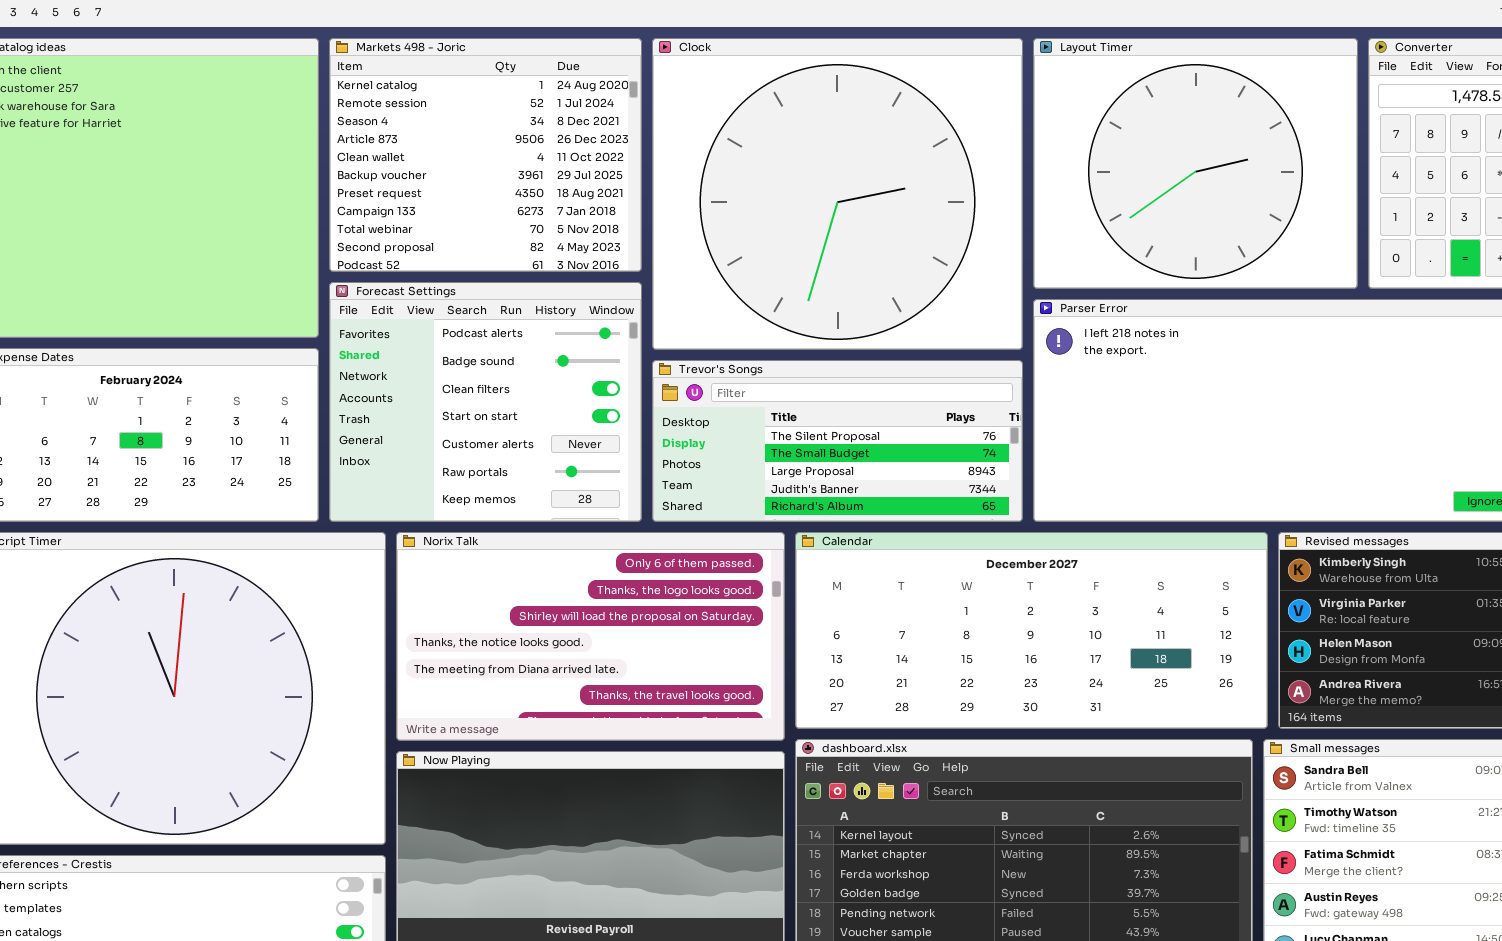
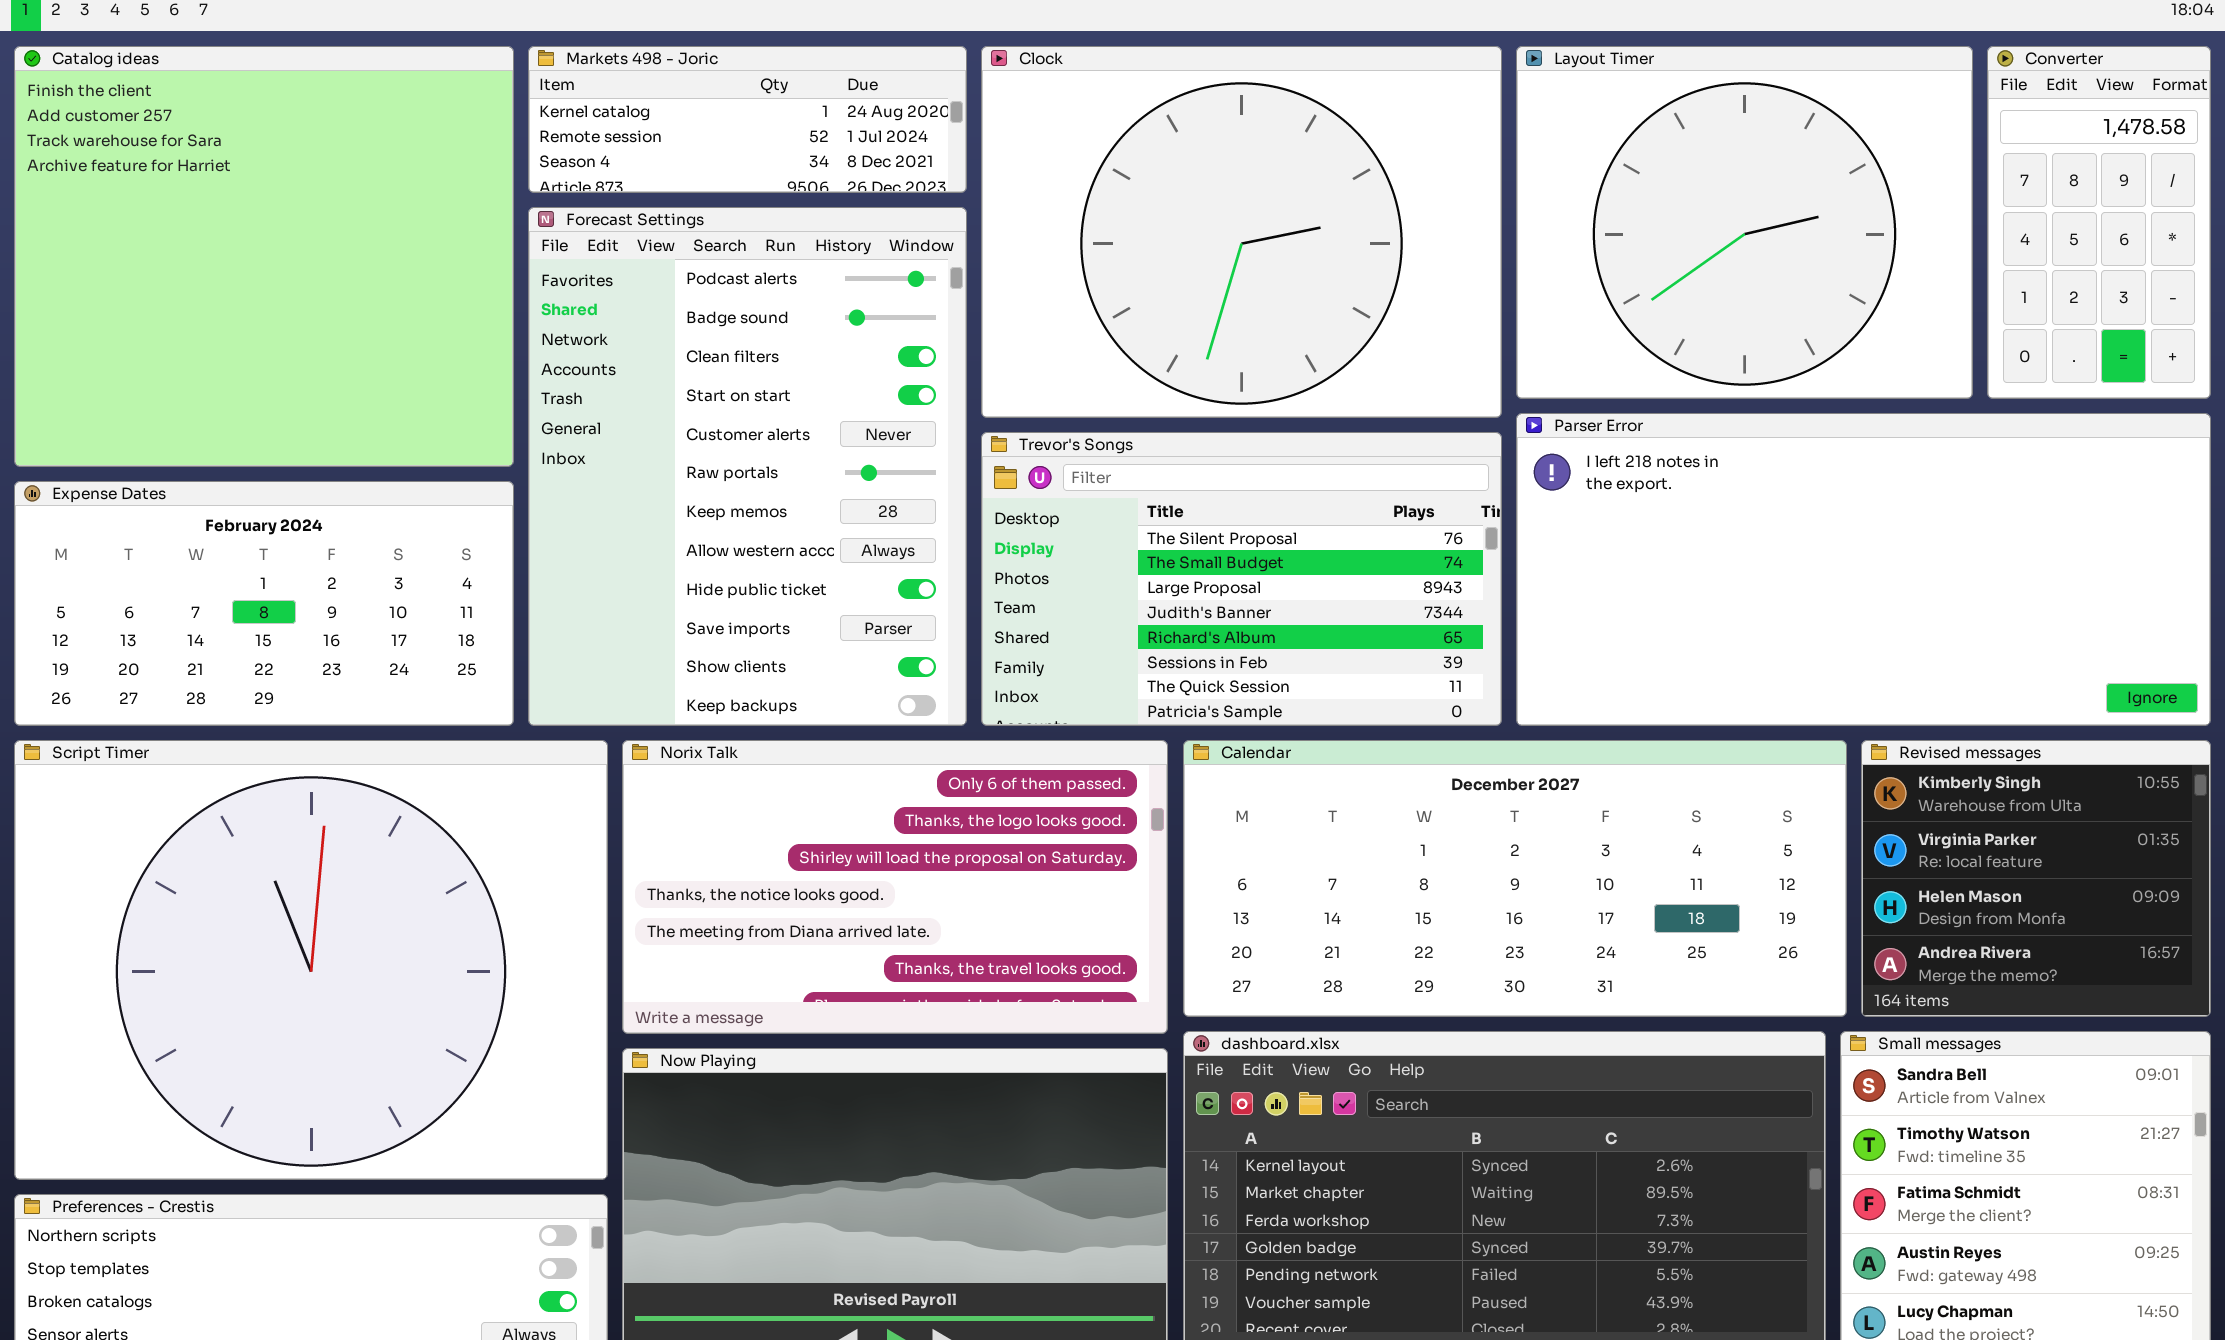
Markets 498 - Joric: [329,38,642,272] -> [528,46,967,193], resized
Clock: [652,38,1023,350] -> [981,46,1502,418], resized
Forecast Settings: [329,282,642,522] -> [528,207,967,726], resized
Trevor's Songs: [652,360,1023,522] -> [981,432,1502,726], resized

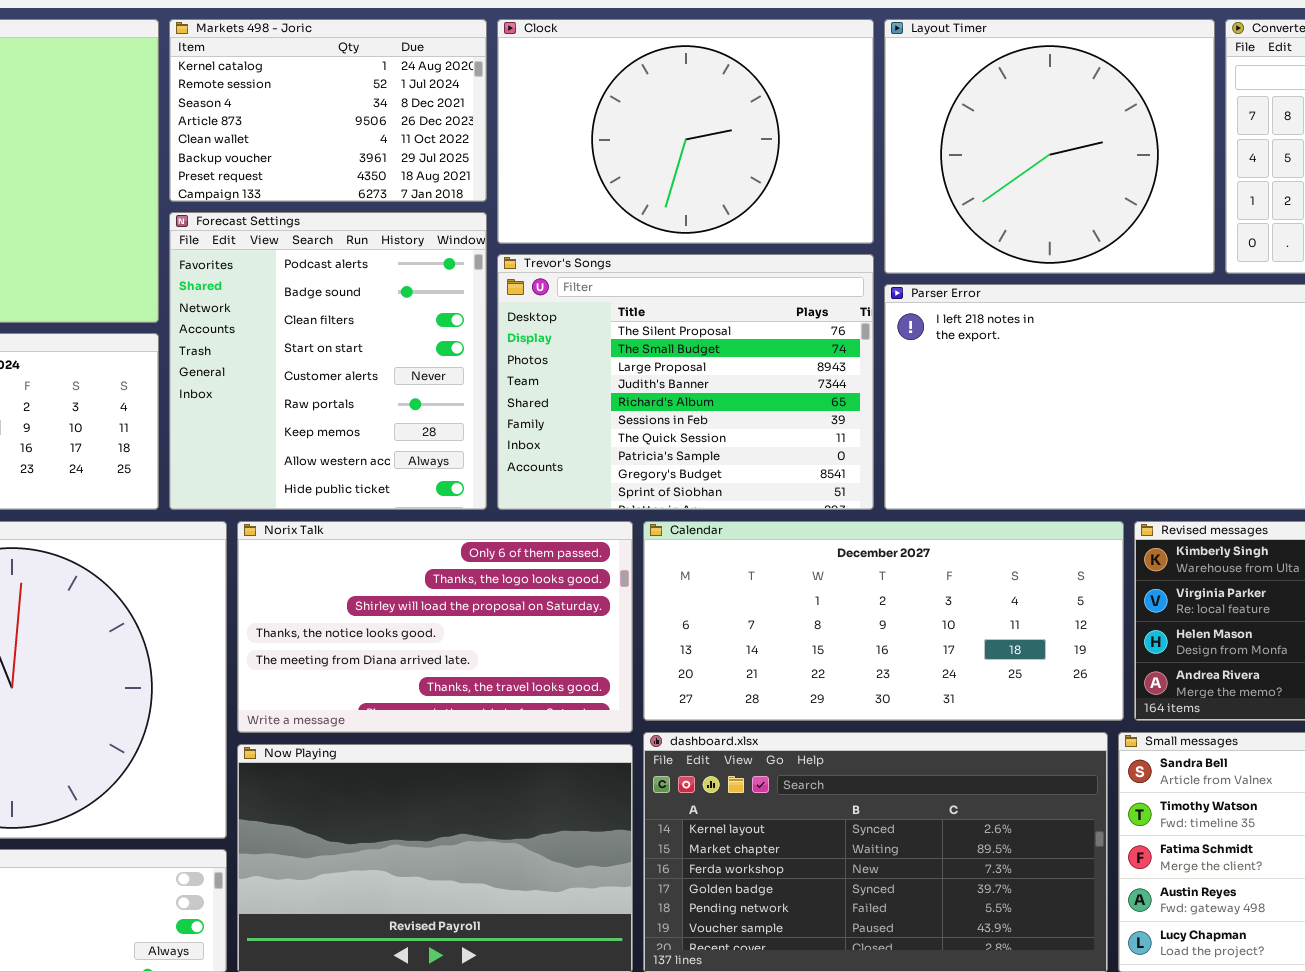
Markets 498 - Joric: [528,46,967,193] -> [169,19,487,202], resized
Clock: [981,46,1502,418] -> [497,19,874,244], resized
Forecast Settings: [528,207,967,726] -> [169,212,487,510], resized
Trevor's Songs: [981,432,1502,726] -> [497,254,874,510], resized

